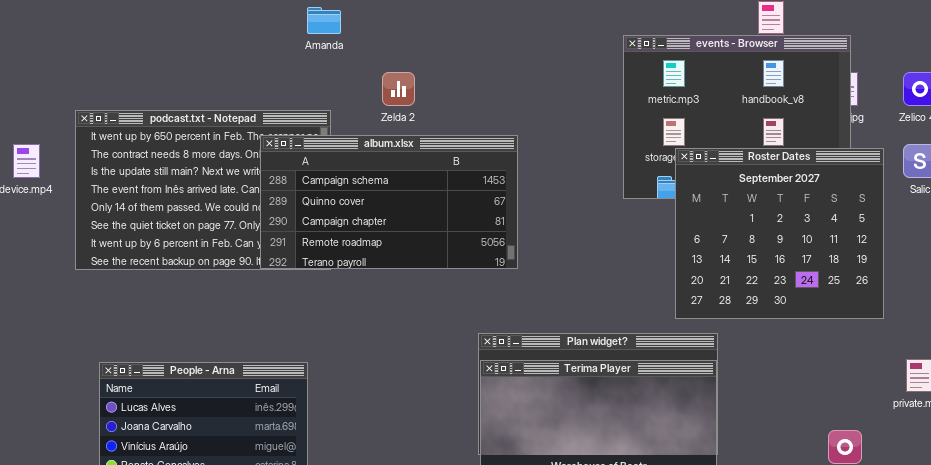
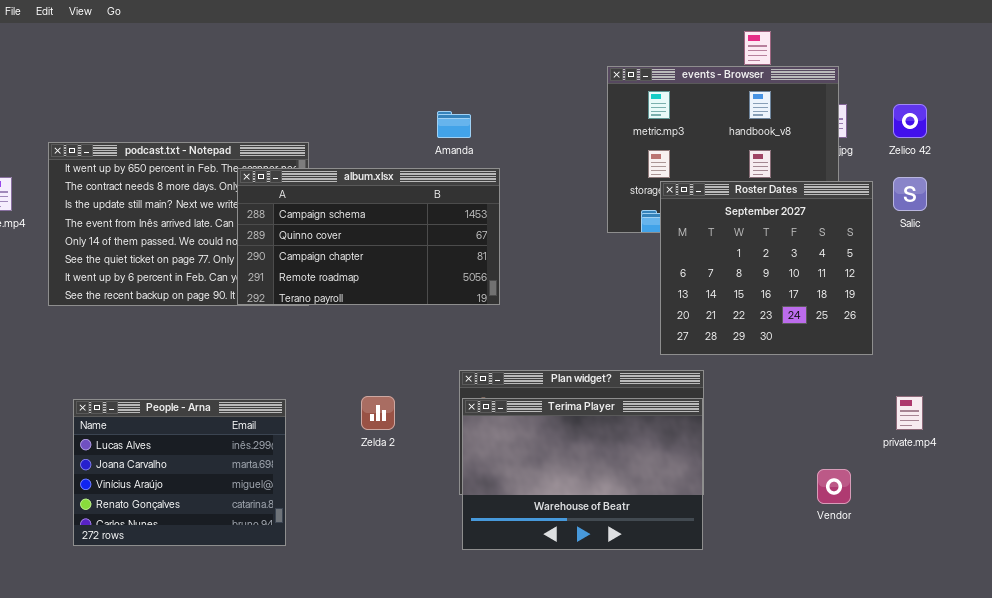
Amanda: [307,7,341,34] -> [437,111,471,138], moved
Zelda 2: [382,72,415,106] -> [361,396,395,430], moved

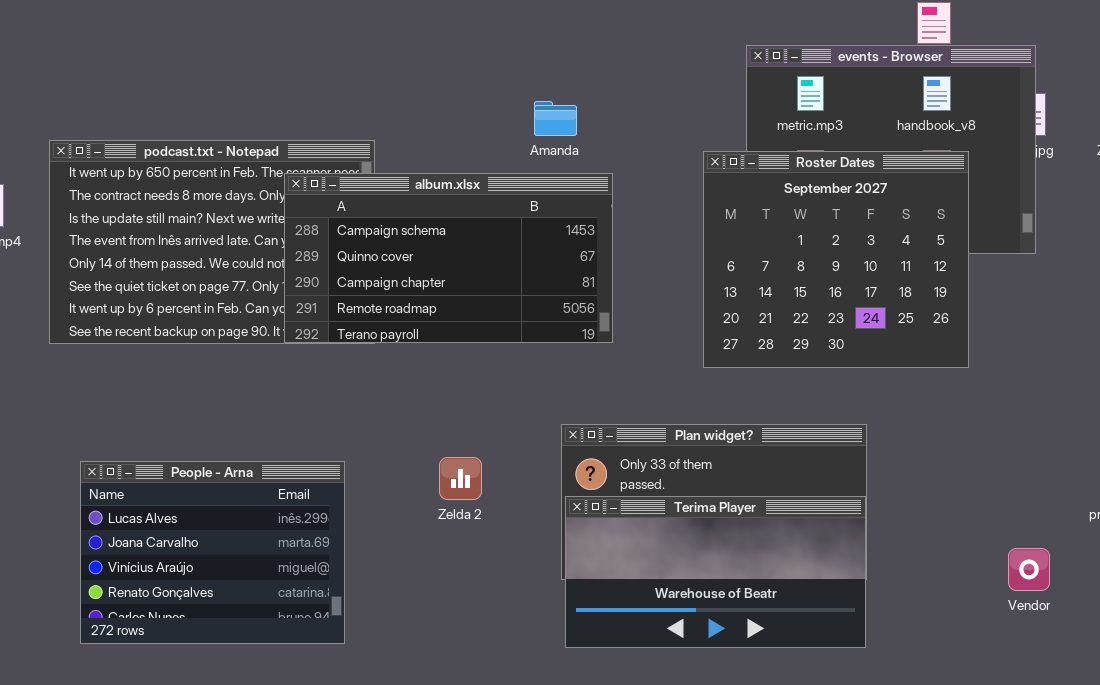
Roster Dates: [660,181,873,355] -> [703,151,969,368], moved
Terima Player: [462,398,703,550] -> [565,496,866,648], resized

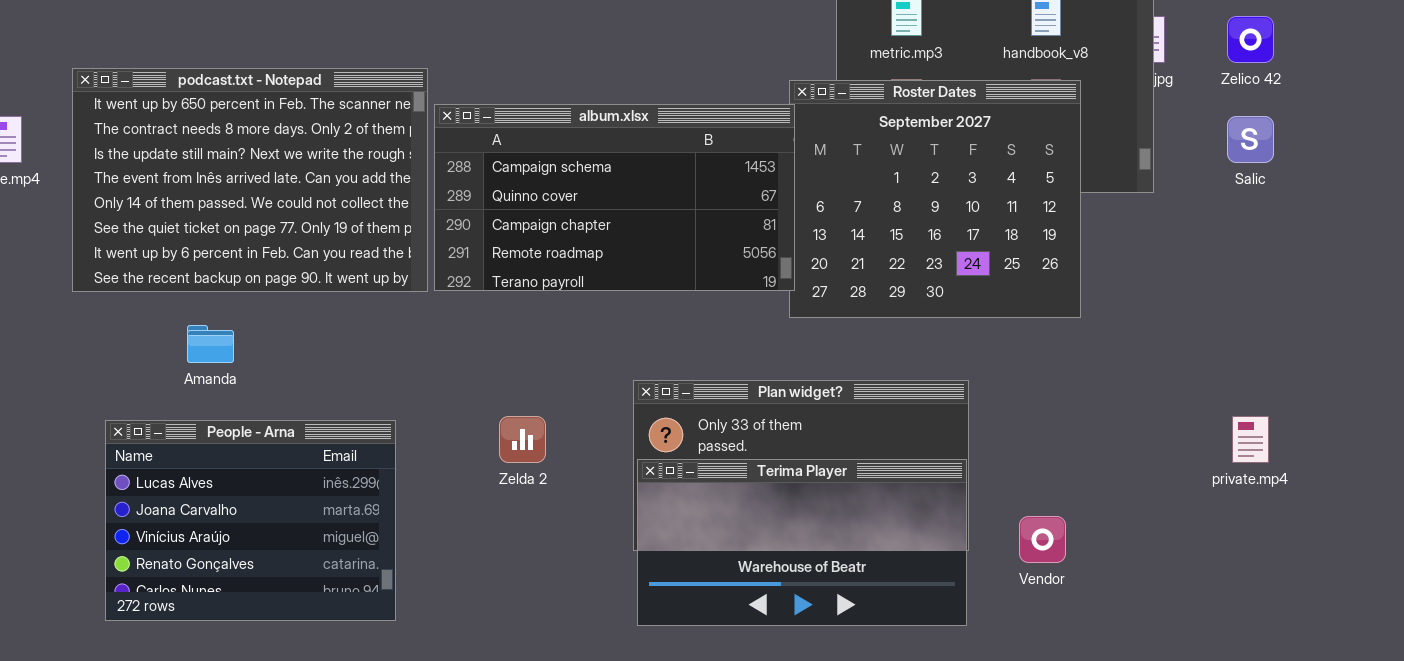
Amanda: [534,101,577,136] -> [187,325,234,363], moved
album.xlsx: [284,173,613,343] -> [434,104,795,291], moved
Vendor: [1008,548,1050,591] -> [1019,516,1066,563], moved

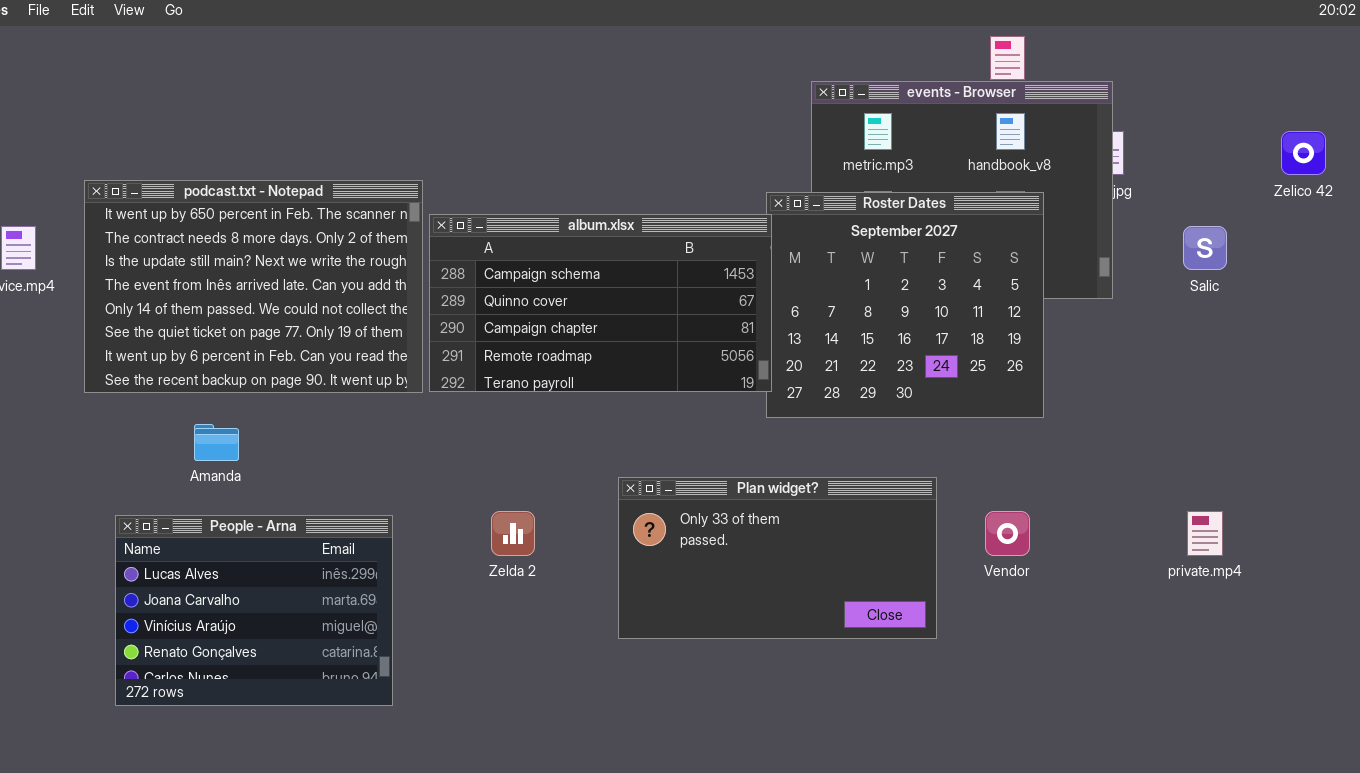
Zelico 42: [1227,16,1274,63] -> [1281,131,1326,175], moved
Terima Player: [637,459,967,626] -> none, closed
Vendor: [1019,516,1066,563] -> [985,511,1030,556], moved

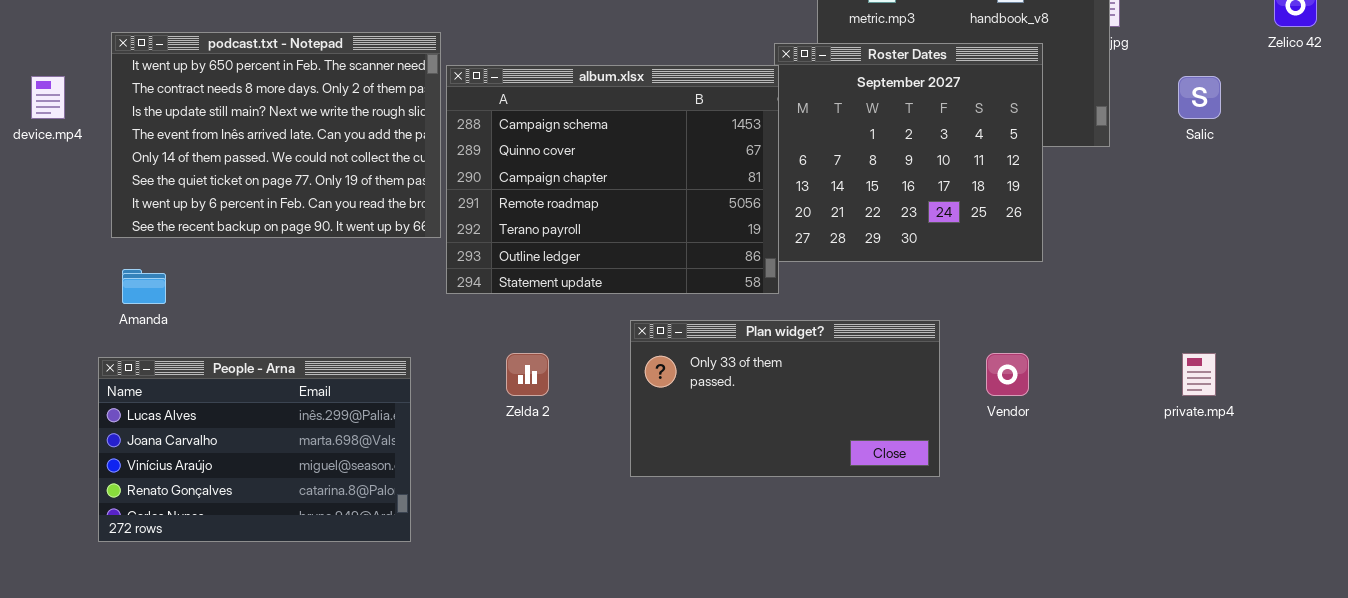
album.xlsx: [429,214,772,392] -> [446,65,779,294], resized
Amanda: [194,424,239,461] -> [122,269,166,304], moved
People - Arna: [115,515,393,706] -> [98,357,411,542], resized

